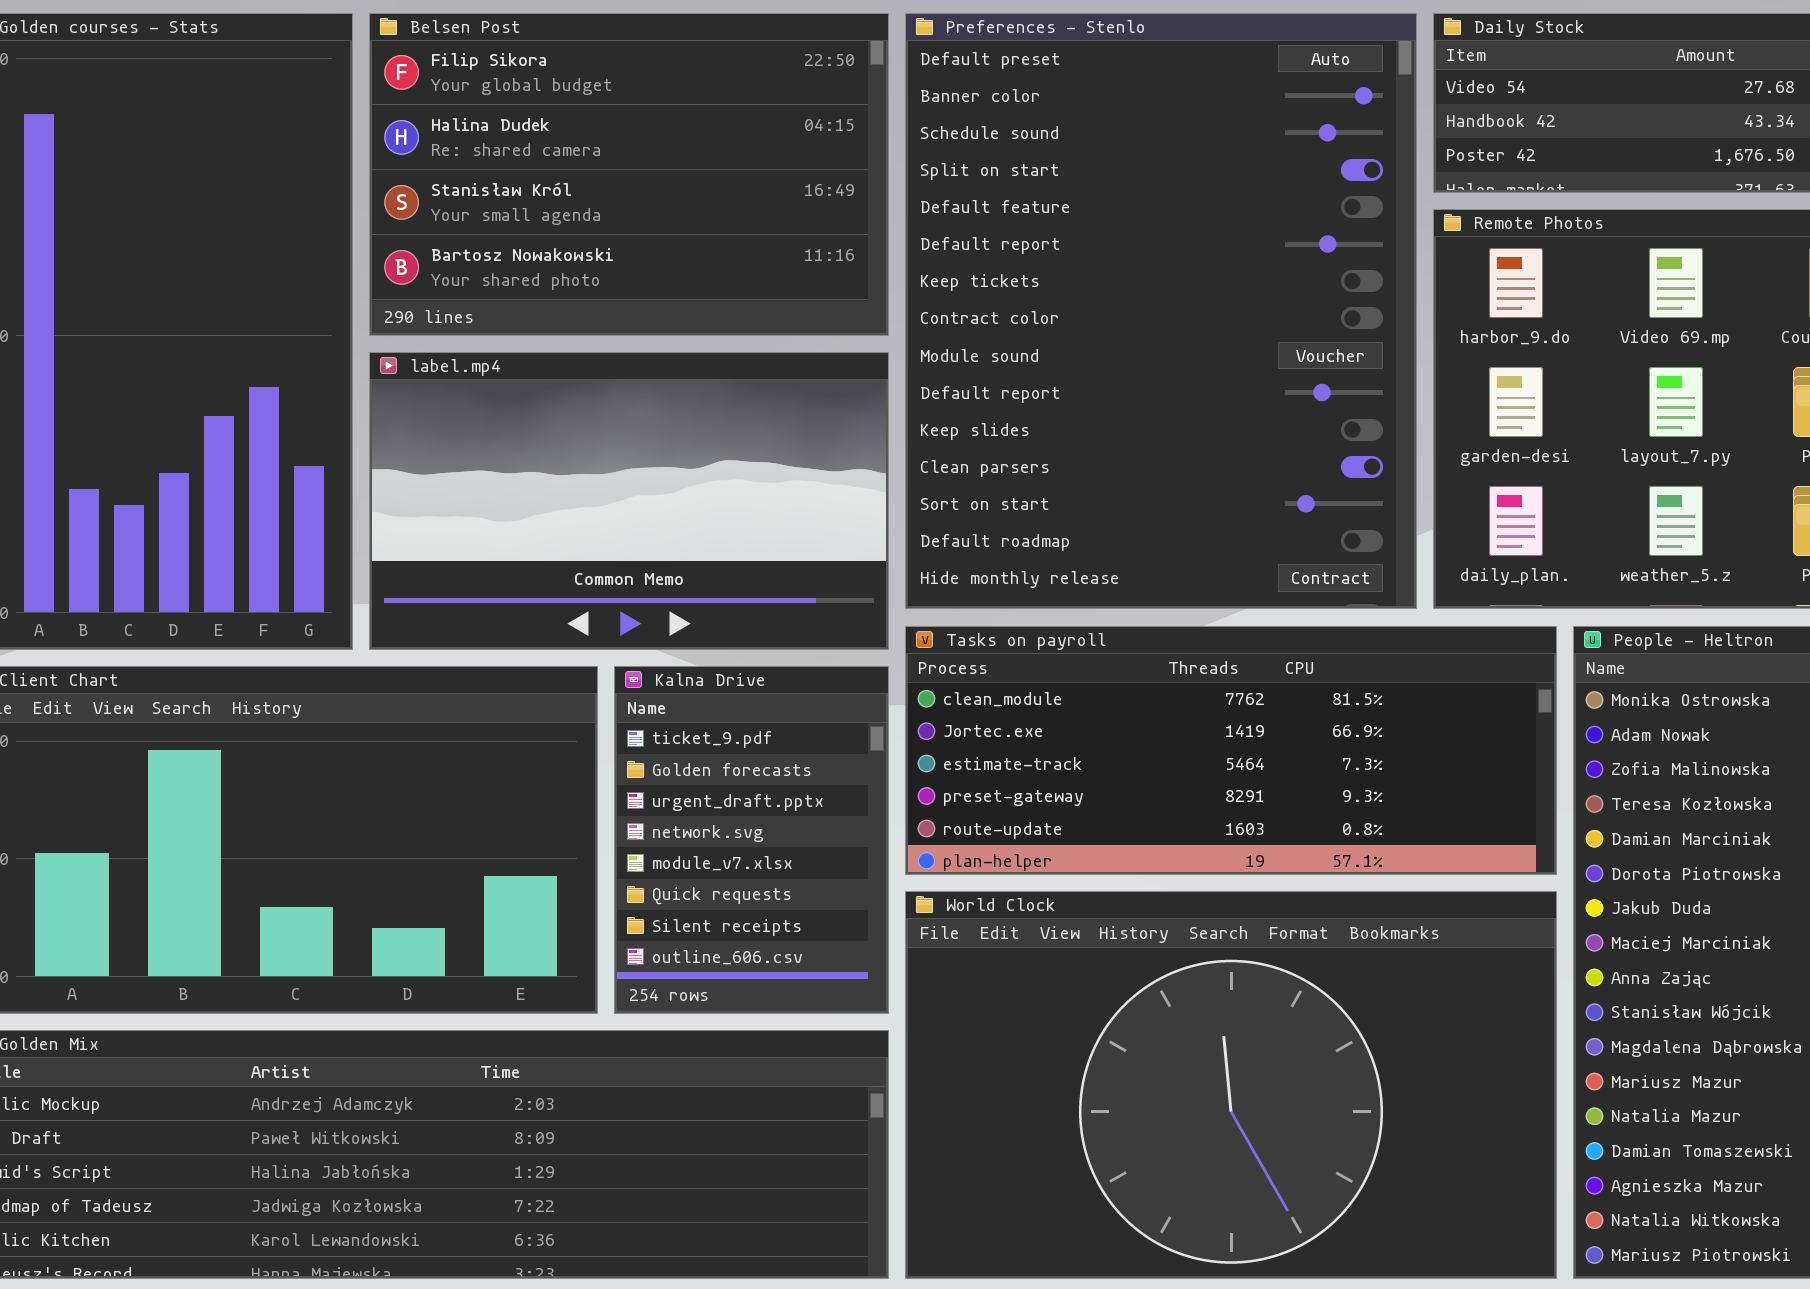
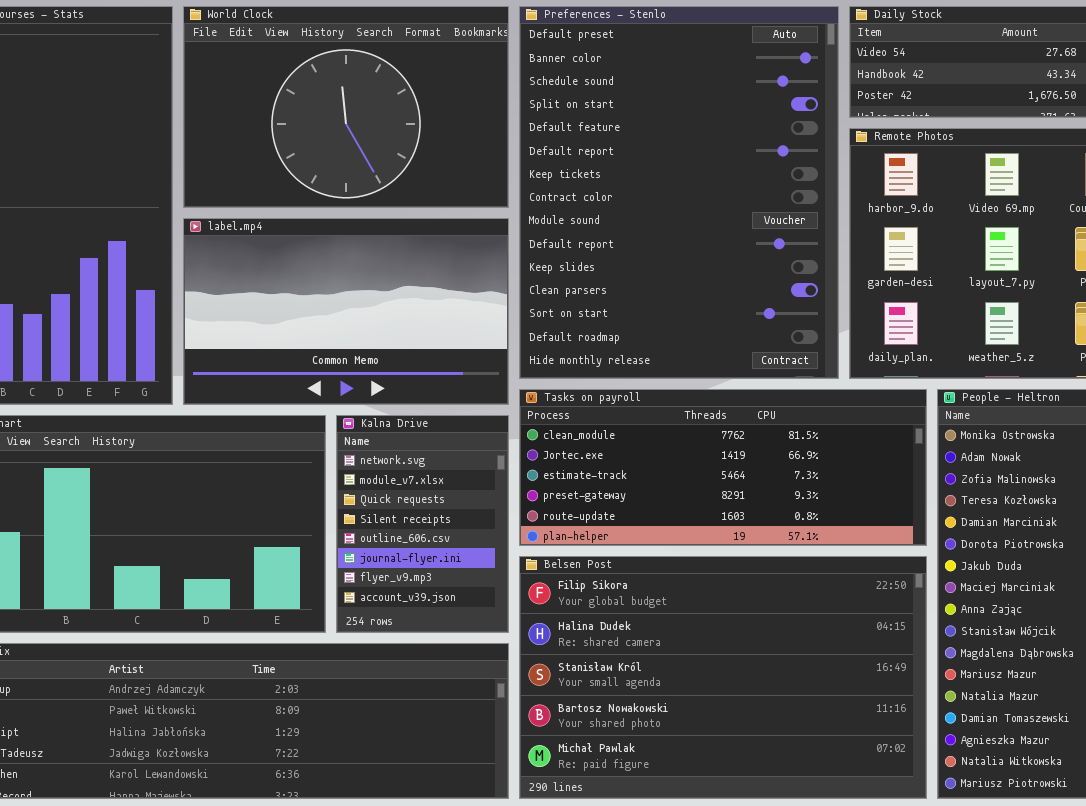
Belsen Post: [369,13,889,336] -> [519,556,927,799], moved, resized
Kalna Drive: [614,666,889,1014] -> [336,415,509,633], scrolled down 3 rows
World Clock: [905,891,1557,1279] -> [183,6,509,208], moved, resized

